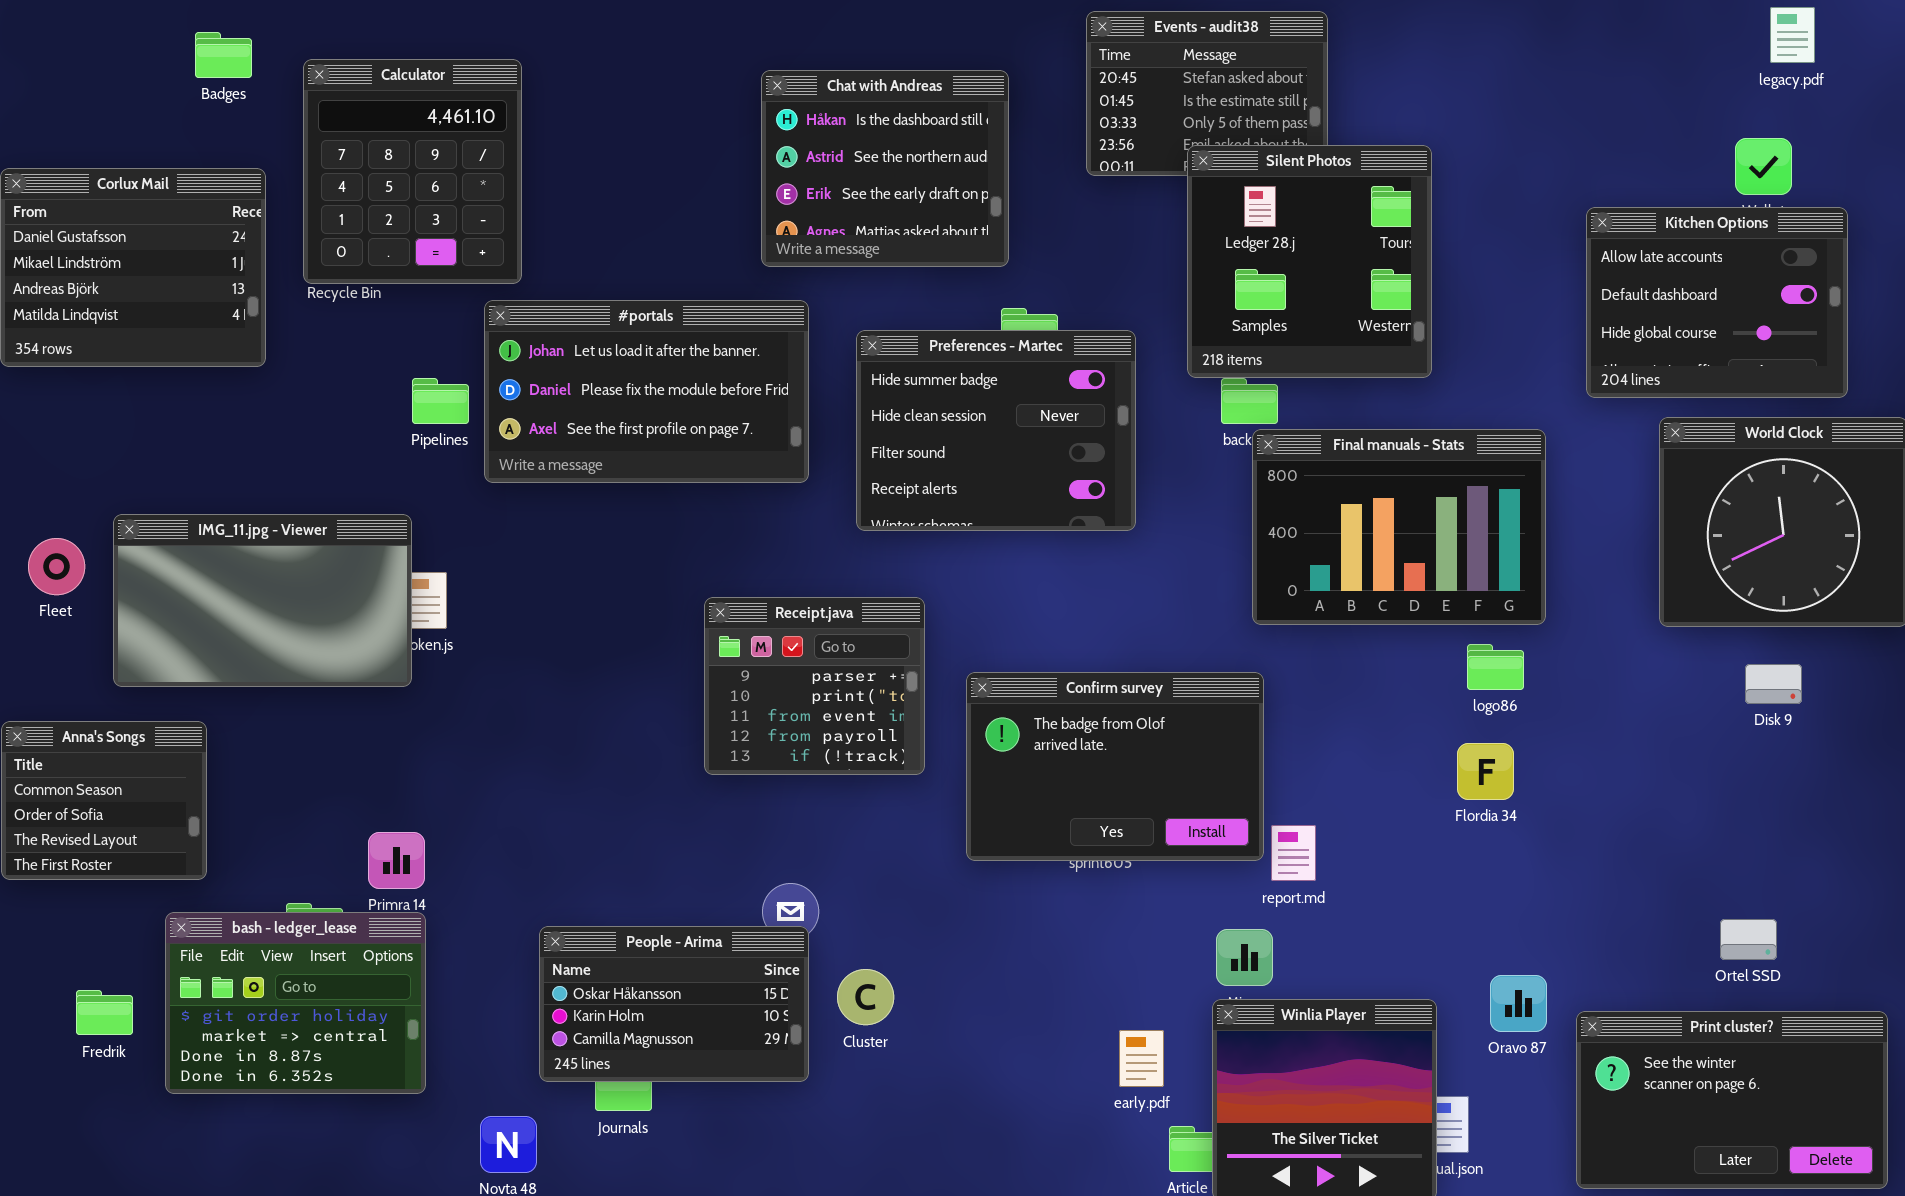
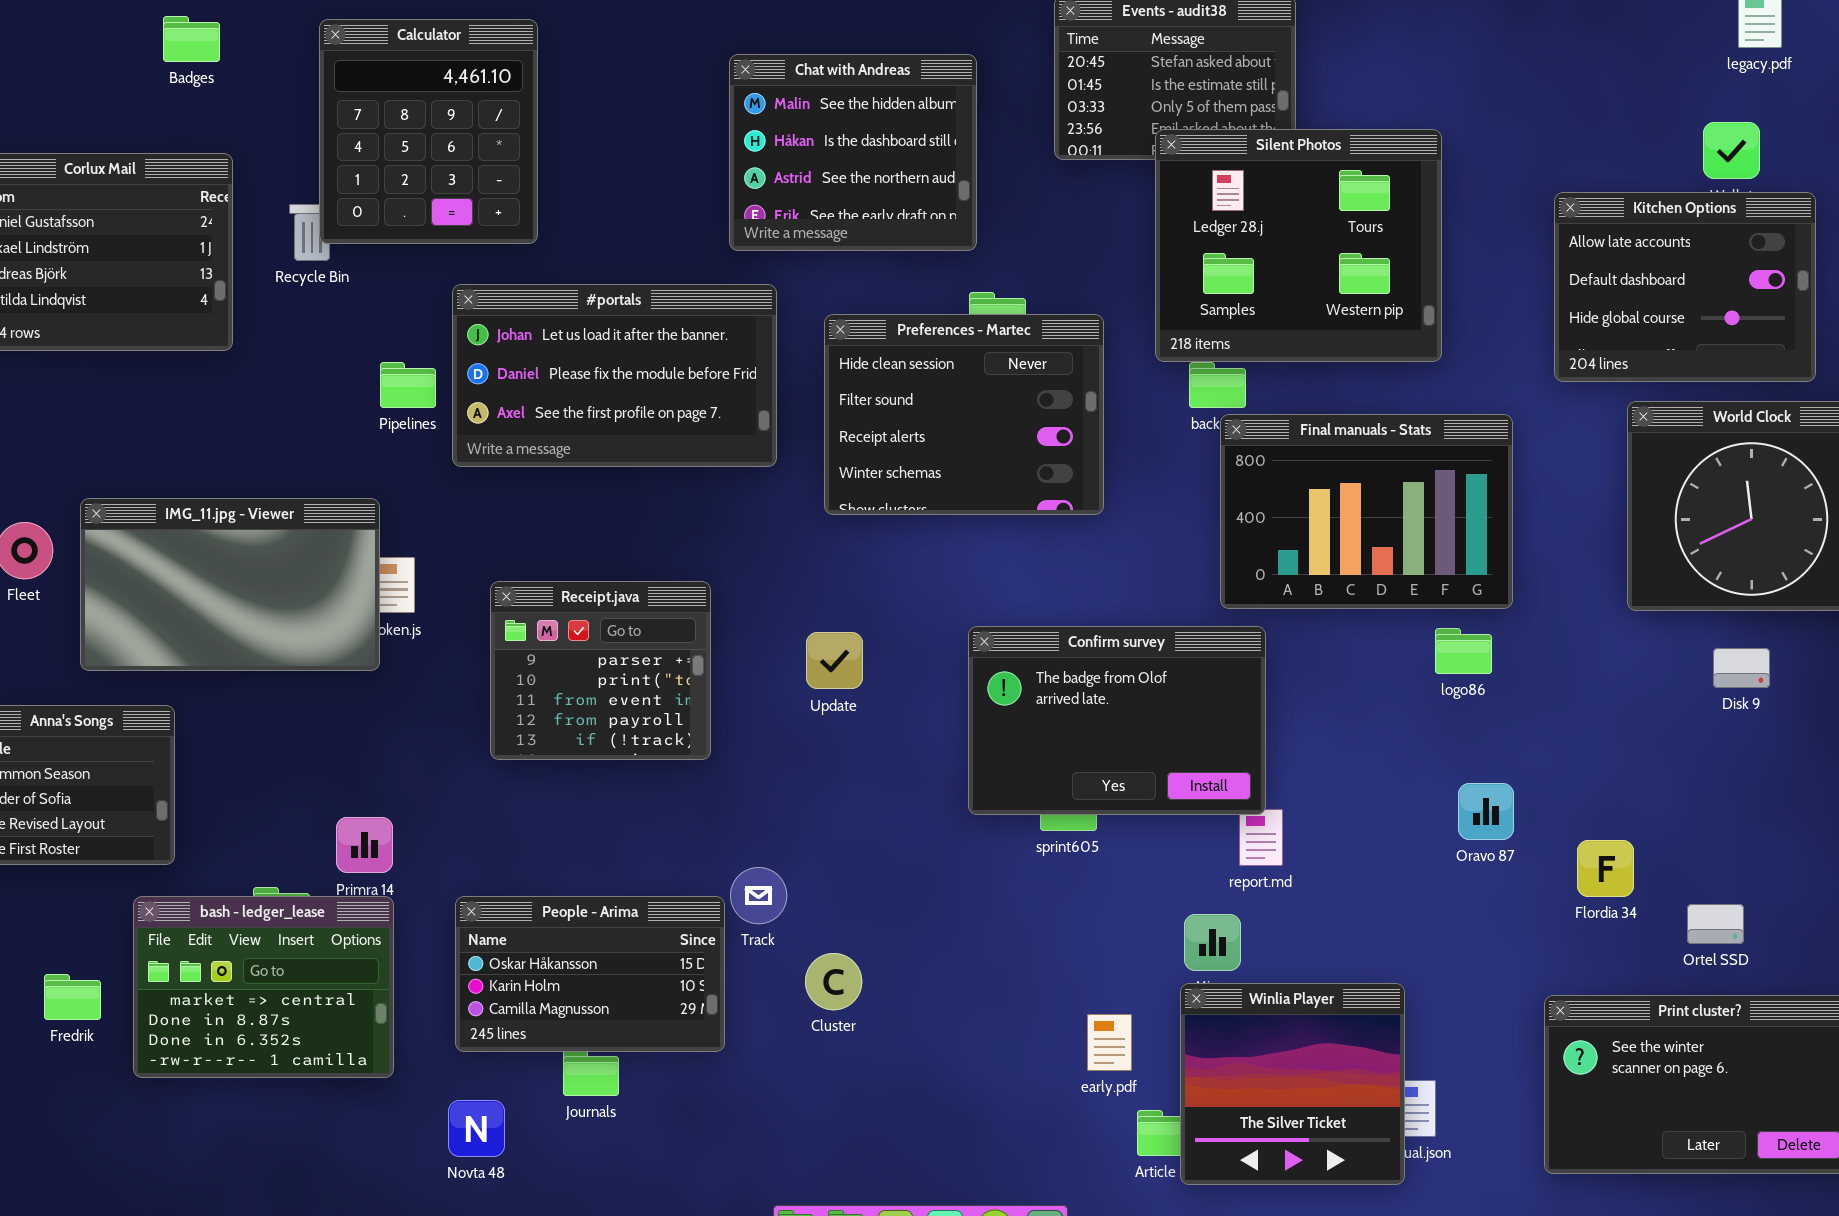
Calculator: [303,59,522,284] -> [319,19,538,244], moved
Chat with Andreas: [761,70,1009,267] -> [729,54,977,251], scrolled up 1 row
Silent Photos: [1187,145,1432,378] -> [1155,129,1442,362], resized
Preferences - Martec: [856,330,1136,531] -> [824,314,1104,515], scrolled down 1 row
Receipt.java: [704,597,925,775] -> [490,581,711,760], moved
Confirm survey: [966,672,1264,861] -> [968,626,1266,815], moved
Flordia 34: [1457,743,1514,800] -> [1577,840,1634,897], moved
bash - ledger_lease: [165,912,426,1094] -> [133,896,394,1078], scrolled down 1 row
People - Arima: [539,926,809,1082] -> [455,896,725,1052], moved
Oravo 87: [1490,975,1547,1032] -> [1458,783,1514,840], moved

